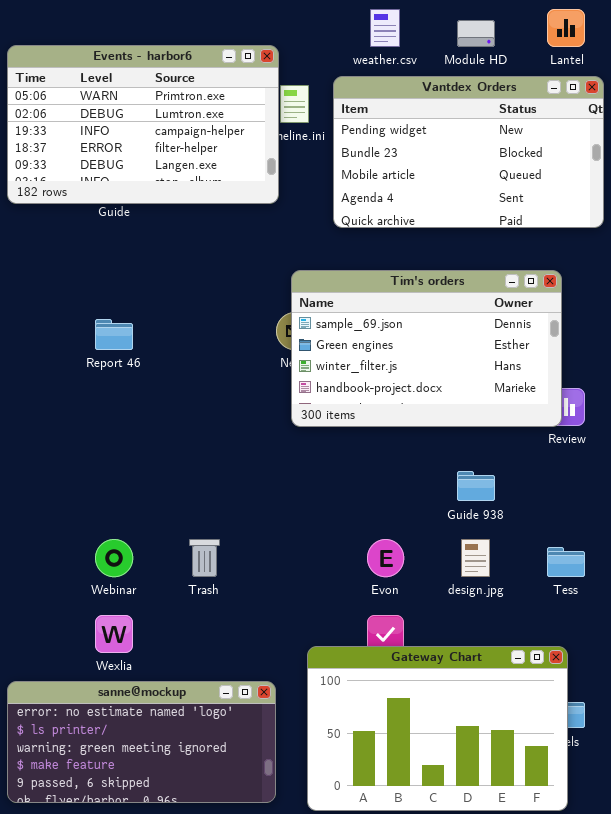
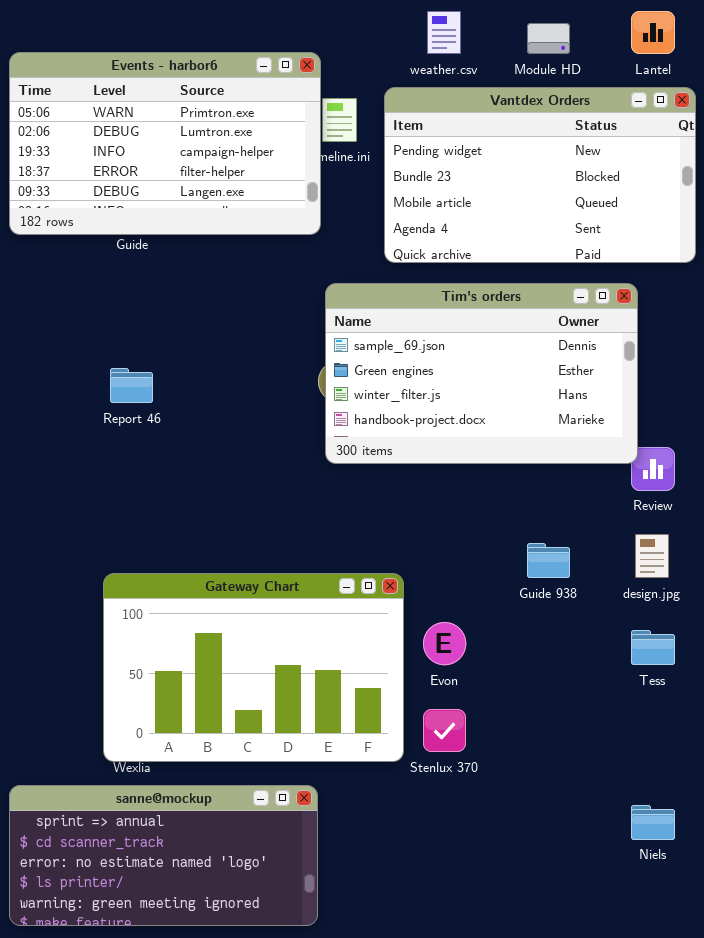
Tim's orders: [291,270,562,427] -> [325,283,638,464], moved
design.jpg: [461,539,490,577] -> [635,534,669,578], moved
Gateway Chart: [307,646,568,811] -> [103,573,404,762], moved
sanne@mockup: [7,681,276,803] -> [9,785,318,926], scrolled up 2 rows

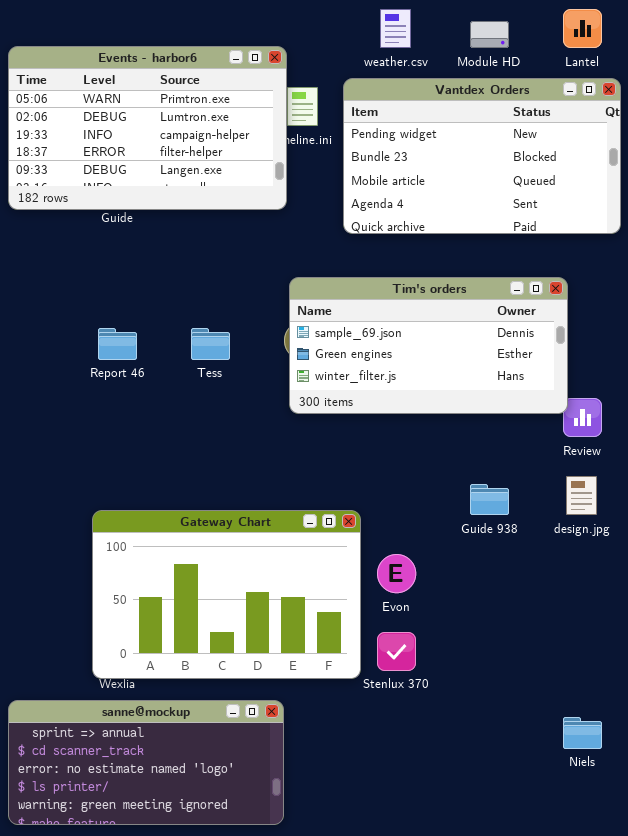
Tim's orders: [325,283,638,464] -> [289,277,568,414], resized
Tess: [631,630,675,665] -> [191,328,230,360], moved

